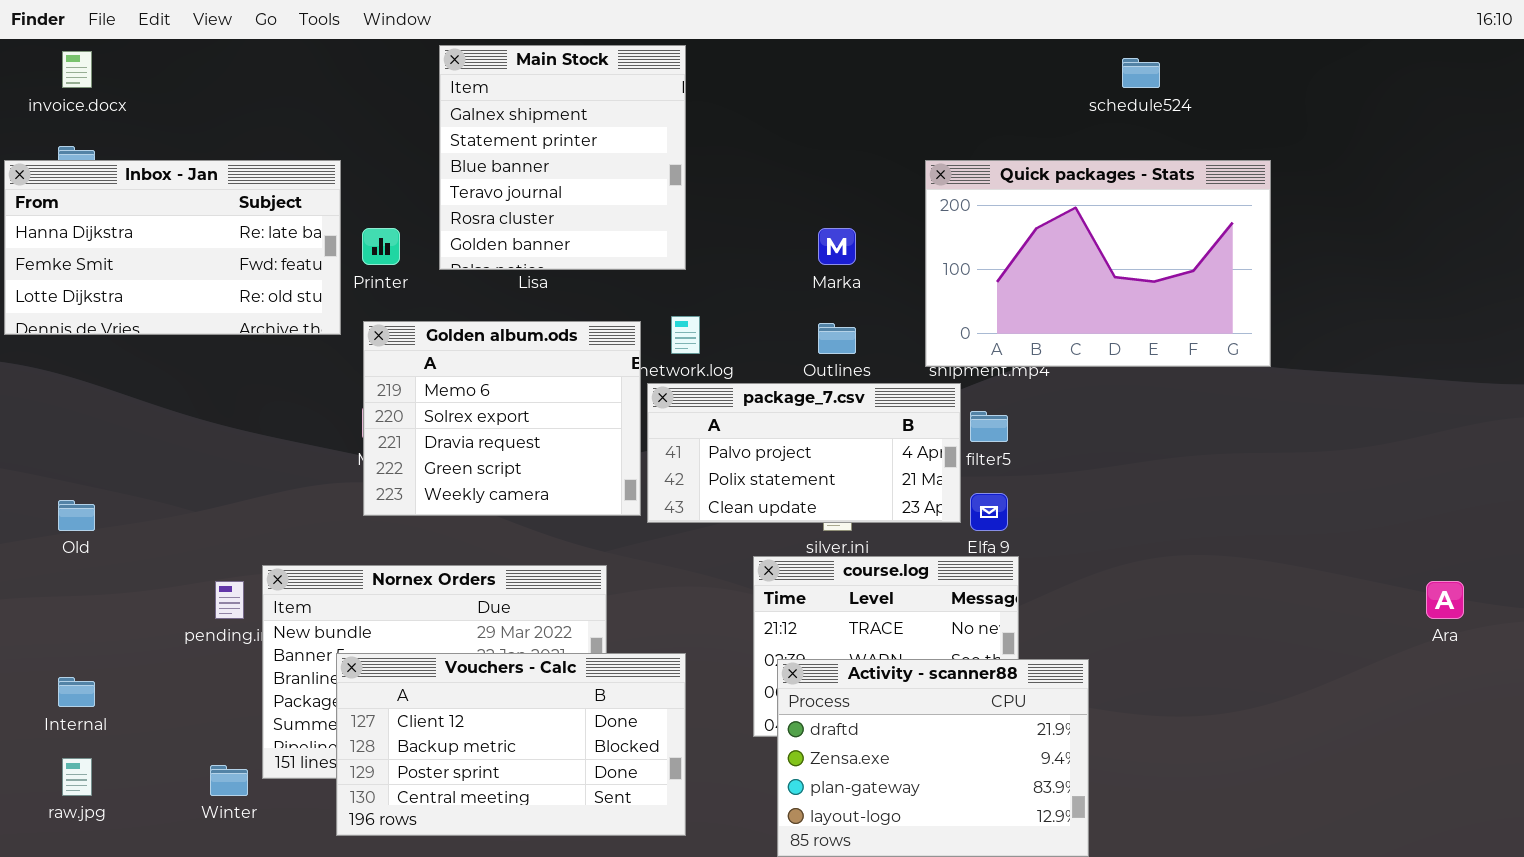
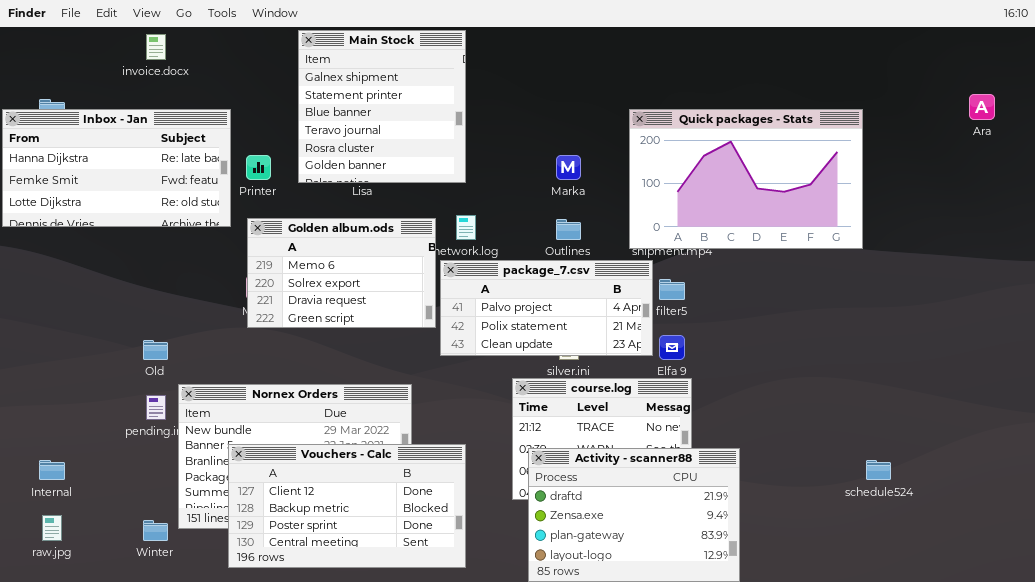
invoice.docx: [62,51,92,88] -> [146,34,166,60], moved
schedule524: [1122,58,1160,88] -> [866,460,891,480], moved
Golden album.ods: [363,321,641,516] -> [247,218,436,328], resized
Old: [58,500,95,531] -> [143,340,168,360], moved
Ara: [1426,581,1464,619] -> [969,94,995,120], moved

